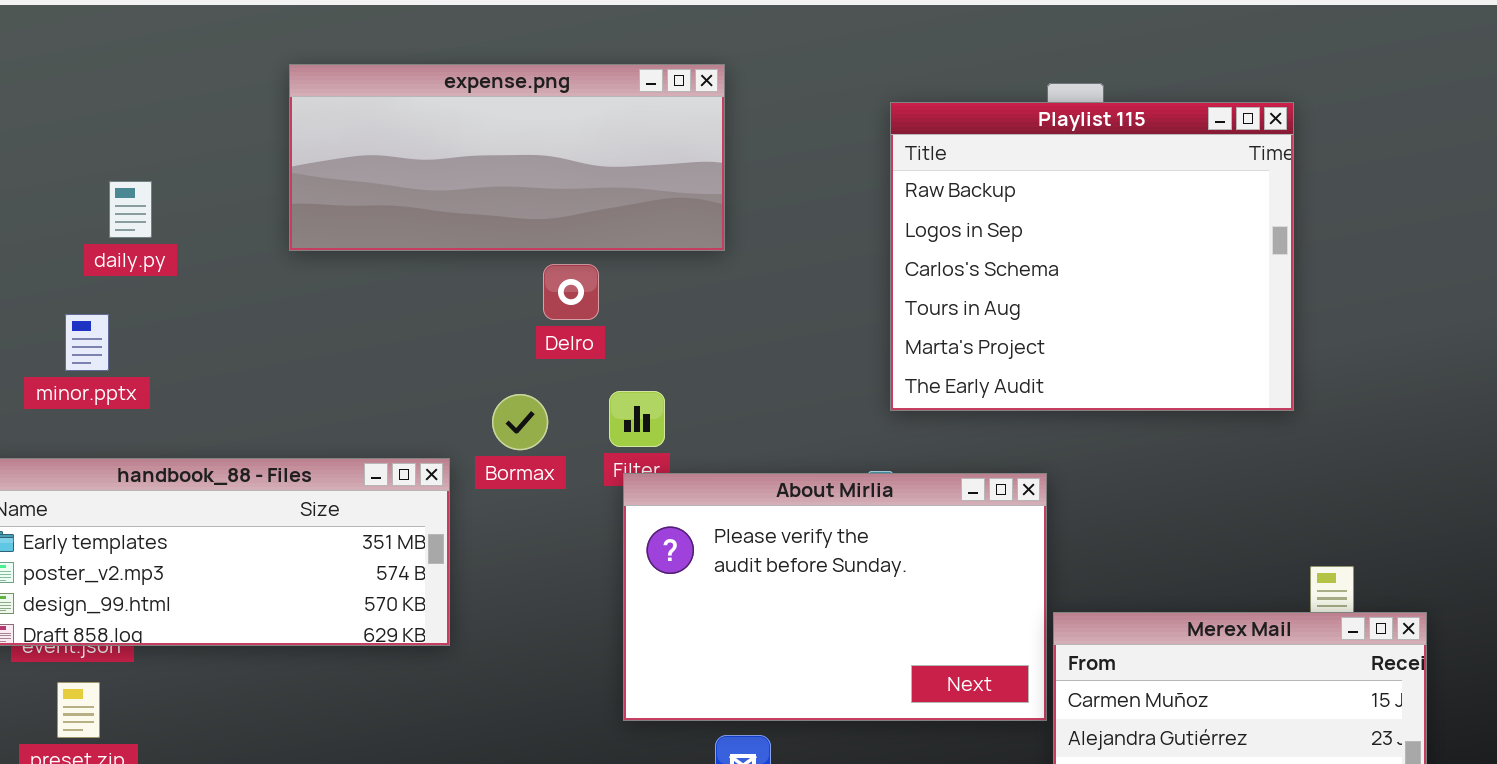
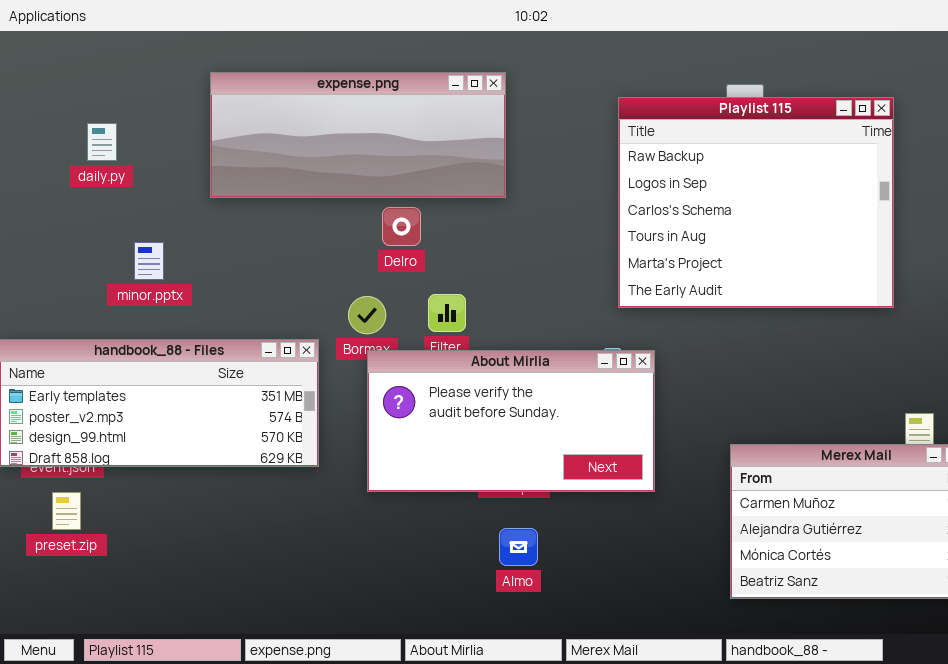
daily.py: [109,181,152,238] -> [87,123,117,161], moved
minor.pptx: [65,314,109,371] -> [134,242,164,280], moved
About Mirlia: [623,473,1047,721] -> [367,350,655,492], moved, resized

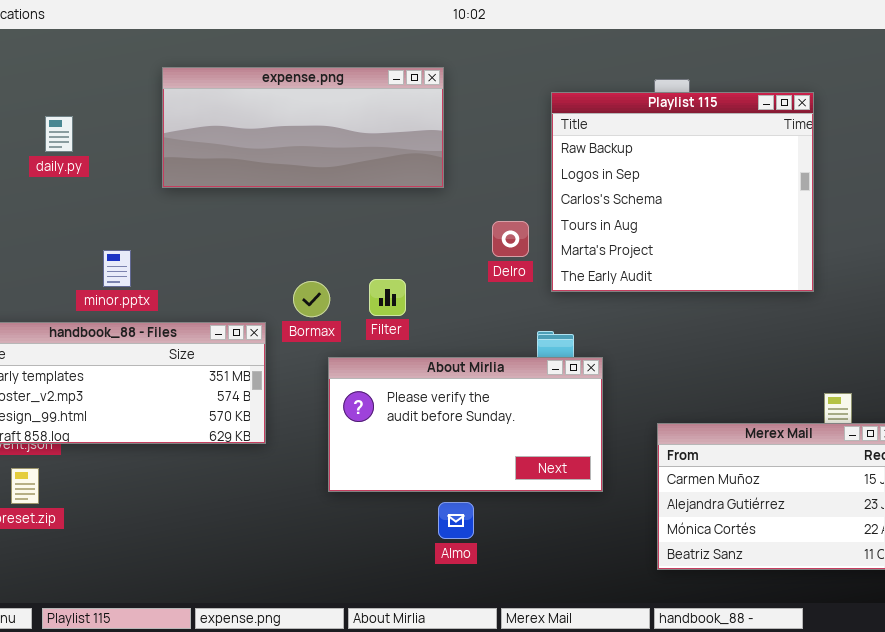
Delro: [382,207,421,246] -> [492,221,529,257], moved
minor.pptx: [134,242,164,280] -> [103,250,131,287], moved
About Mirlia: [367,350,655,492] -> [328,357,603,492], moved

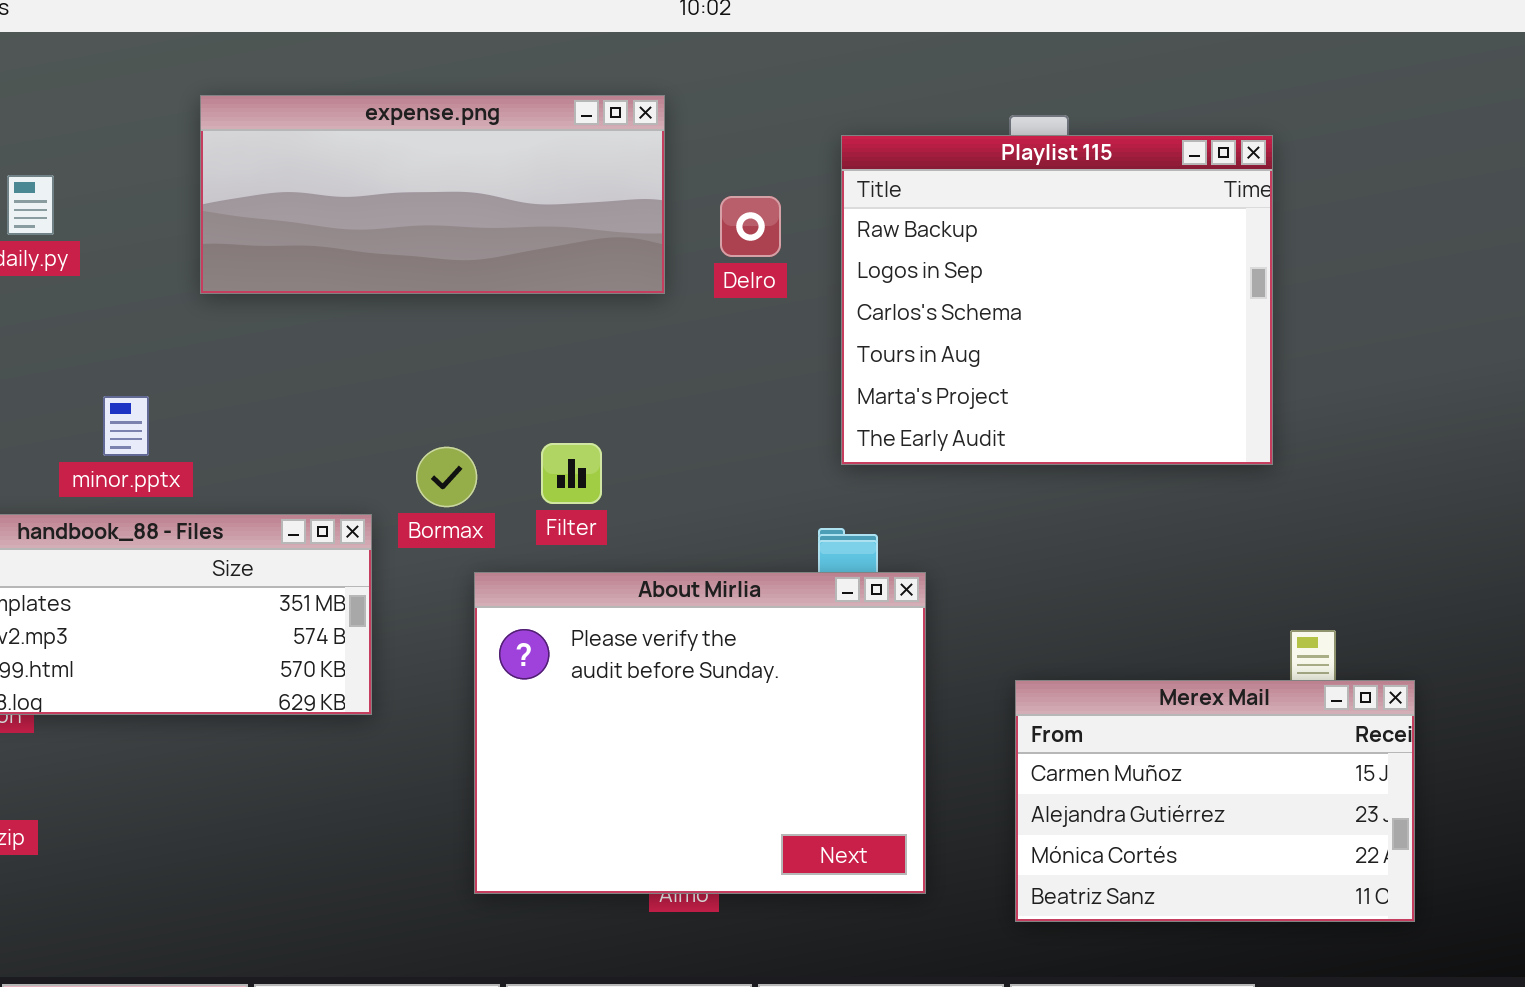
Delro: [492,221,529,257] -> [720,196,781,257], moved
About Mirlia: [328,357,603,492] -> [474,572,926,894], resized

